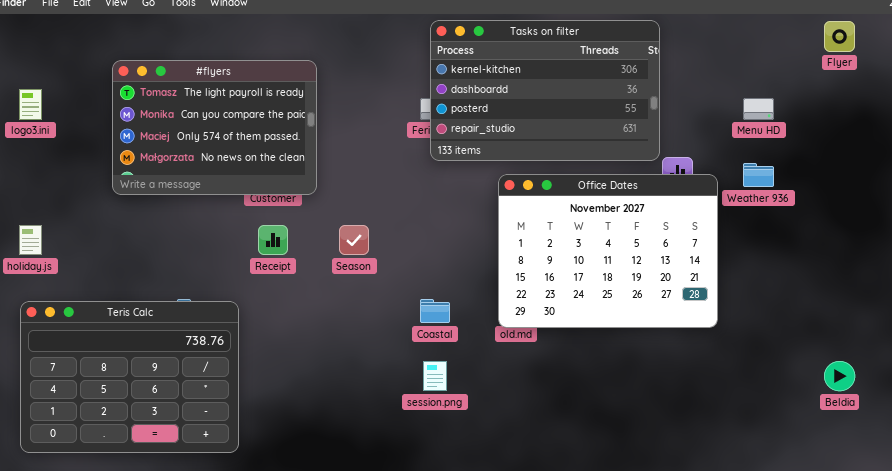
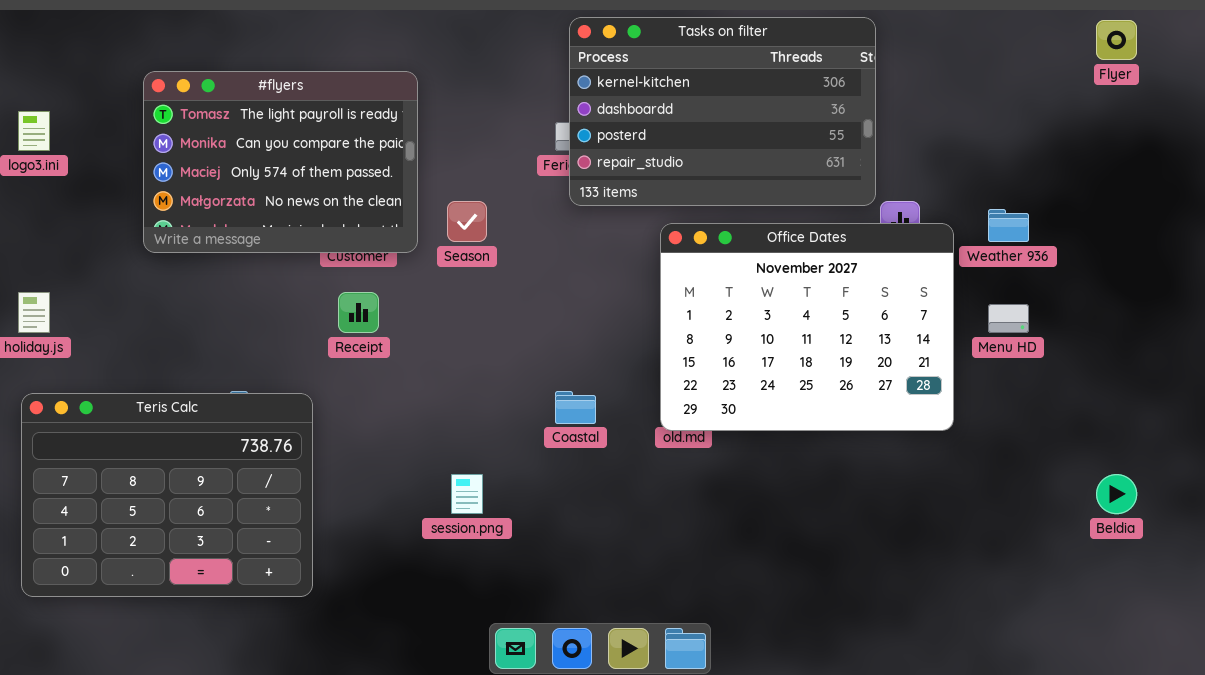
Menu HD: [743,98,774,120] -> [988,304,1029,333], moved
Season: [339,225,369,255] -> [447,201,487,242], moved
session.png: [423,361,447,391] -> [451,474,483,514], moved

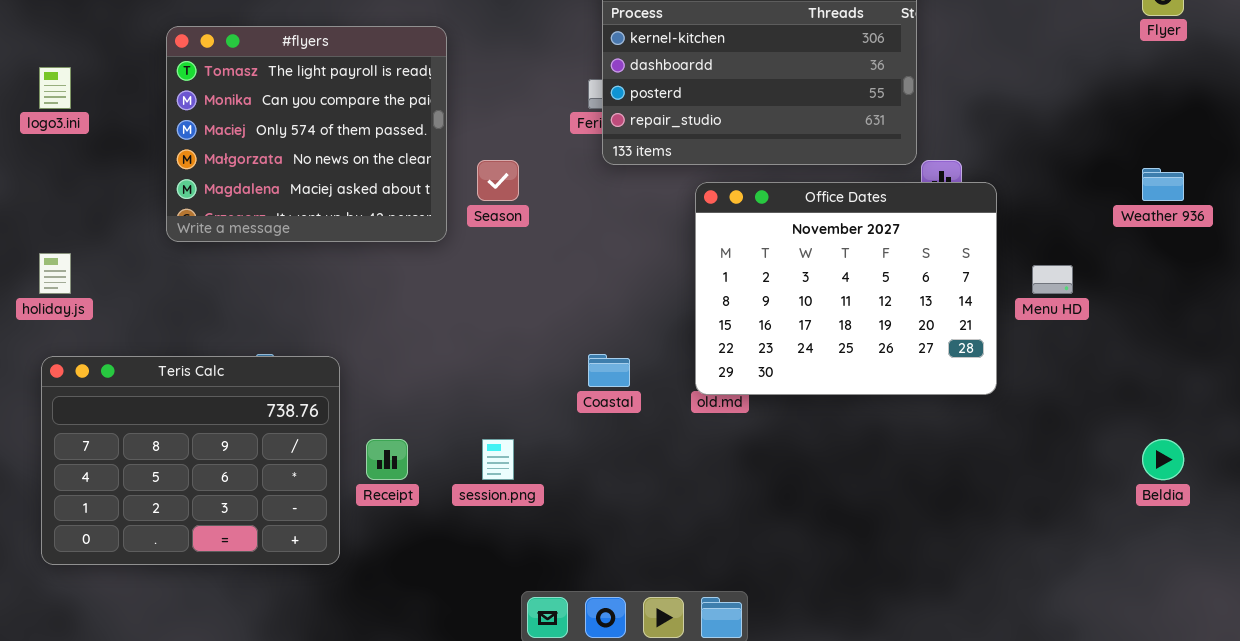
#flyers: [143,71,418,253] -> [166,26,447,242], resized
Weather 936: [988,209,1029,242] -> [1142,168,1184,201], moved
Receipt: [338,292,379,333] -> [366,439,408,480], moved

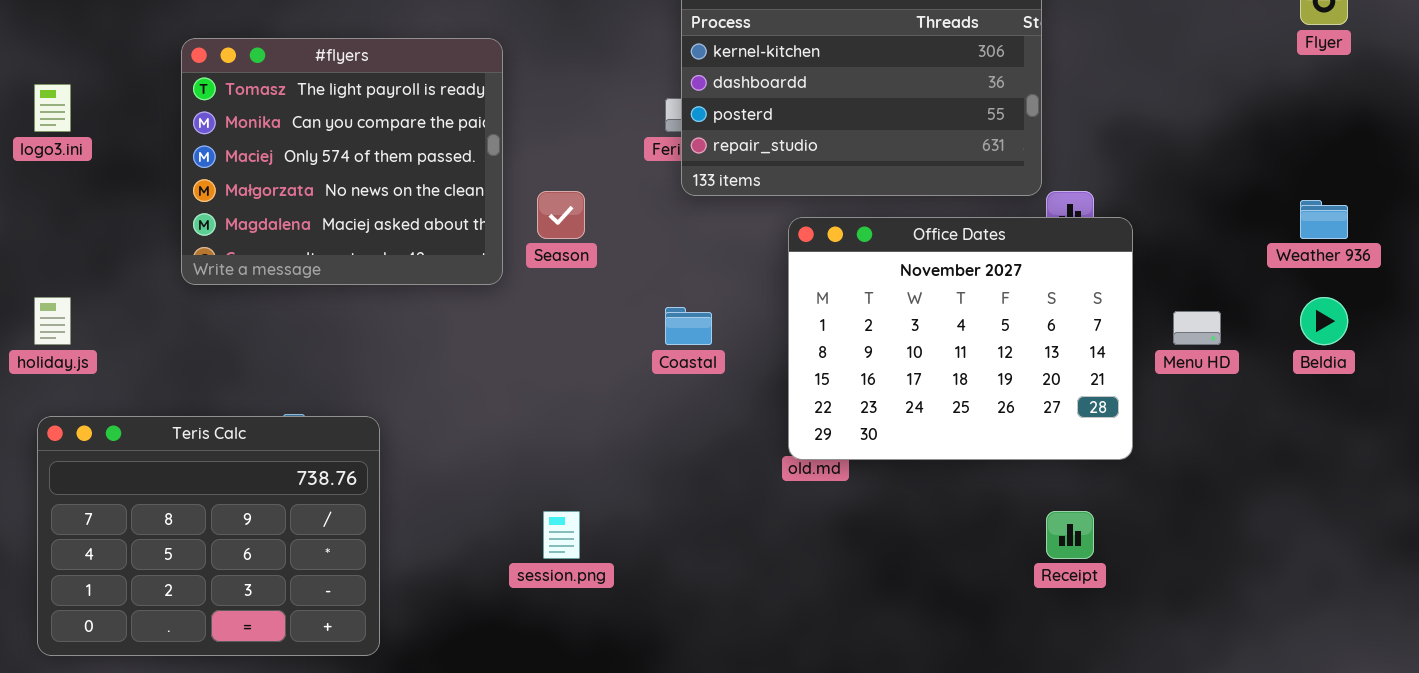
Coastal: [588,354,630,387] -> [665,307,712,345], moved
Receipt: [366,439,408,480] -> [1046,511,1094,559], moved
Beldia: [1142,439,1184,480] -> [1300,297,1348,345], moved

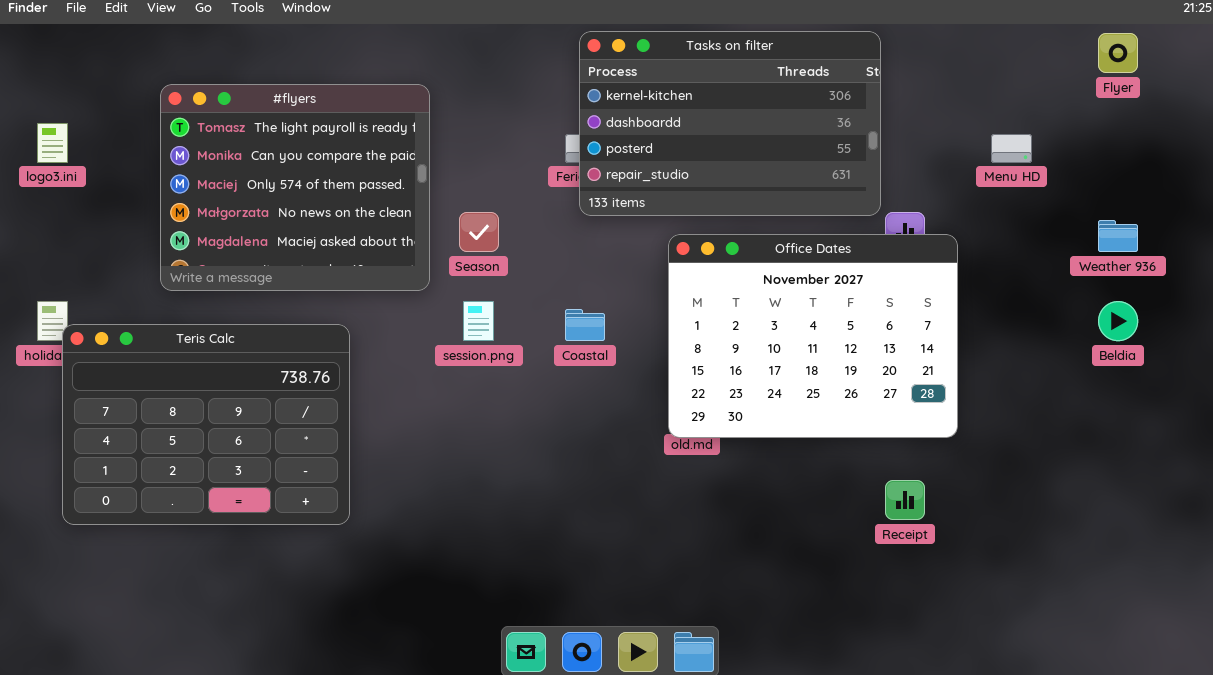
Menu HD: [1173,311,1221,345] -> [991,134,1032,163], moved
Teris Calc: [37,416,380,656] -> [62,324,350,525], moved
session.png: [543,511,580,559] -> [463,301,494,341], moved

